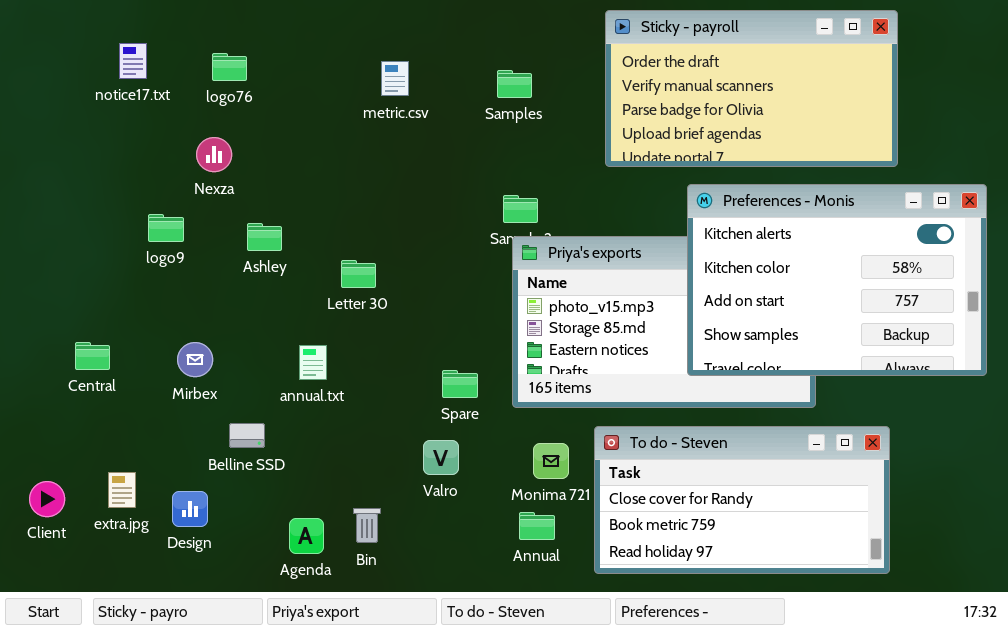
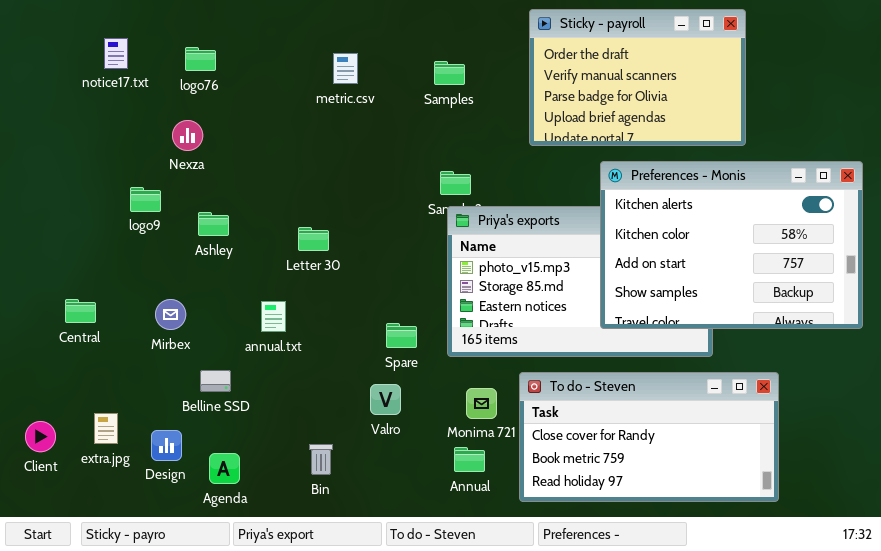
Sticky - payroll: [605,10,898,167] -> [529,9,746,146], resized
Ashley: [247,223,282,251] -> [198,212,229,236], moved
Agenda: [289,518,324,554] -> [209,453,240,484], moved

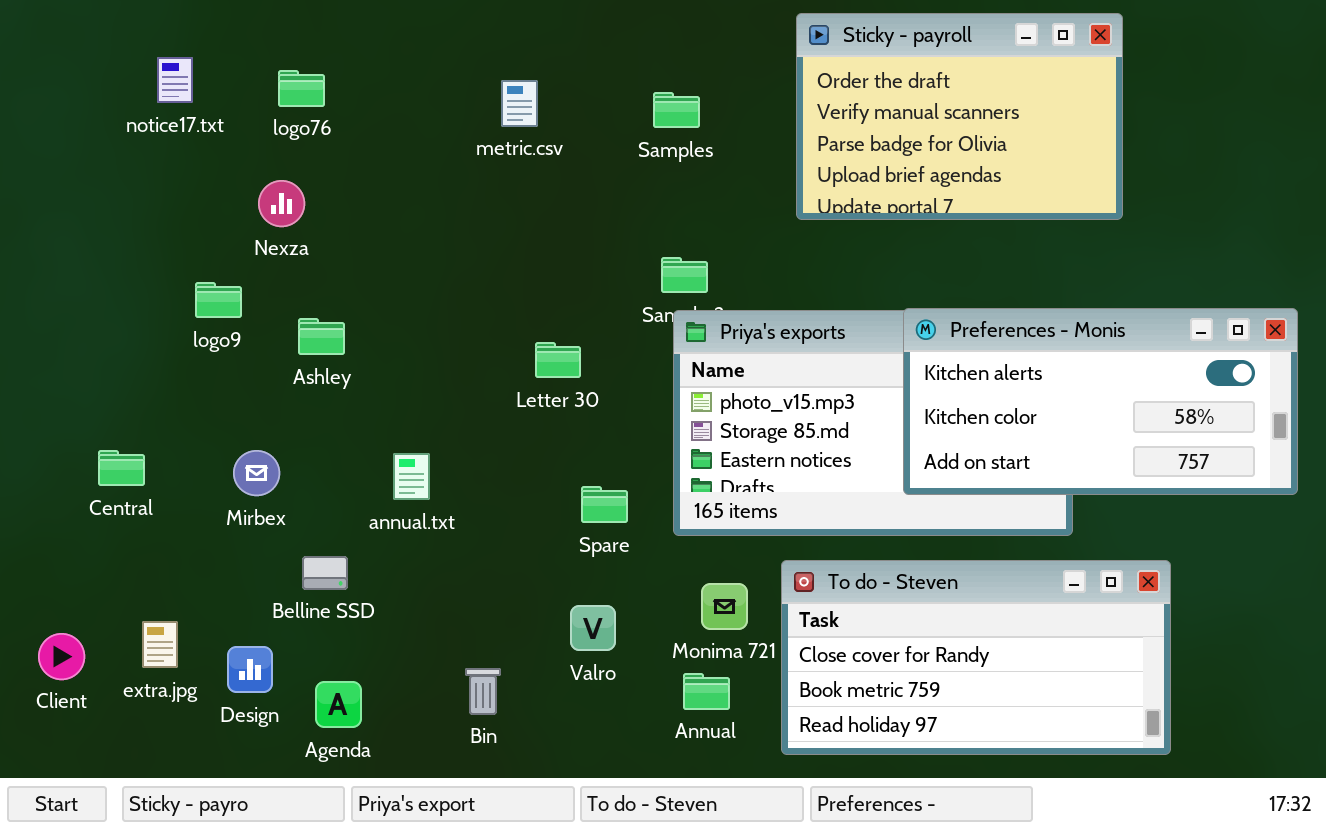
Preferences - Monis: [600,161,863,329] -> [903,308,1298,495], resized
Letter 30: [298,227,329,251] -> [535,342,581,378], moved
Valro: [370,384,401,415] -> [570,605,616,651], moved

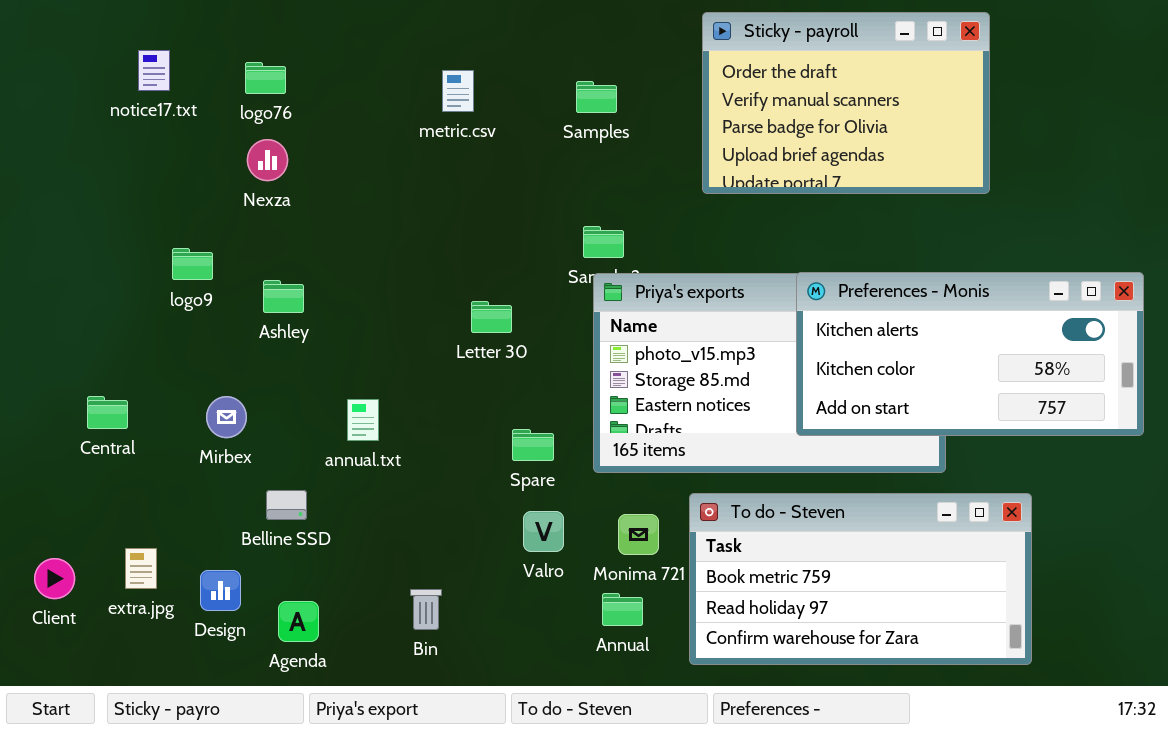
Nexza: [258,180,305,227] -> [247,139,288,181], moved
To do - Steven: [781,560,1171,755] -> [689,493,1032,665], scrolled down 1 row
Valro: [570,605,616,651] -> [523,511,564,552], moved

